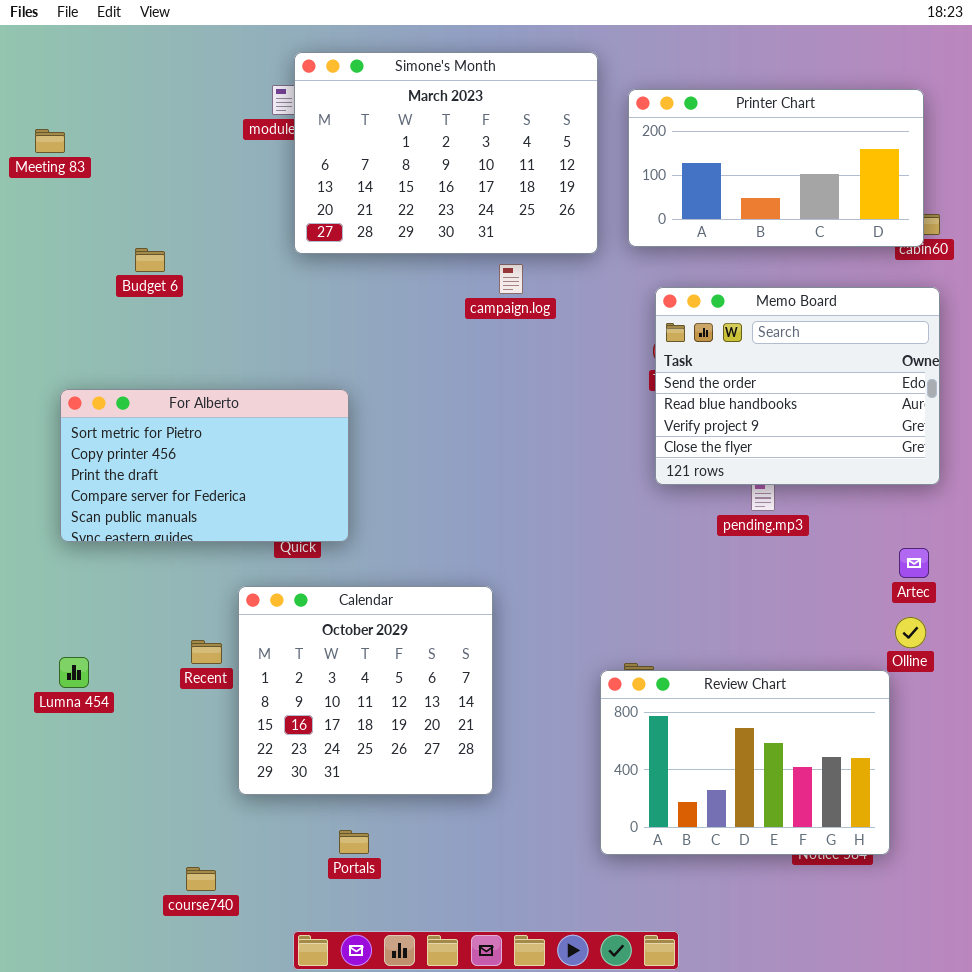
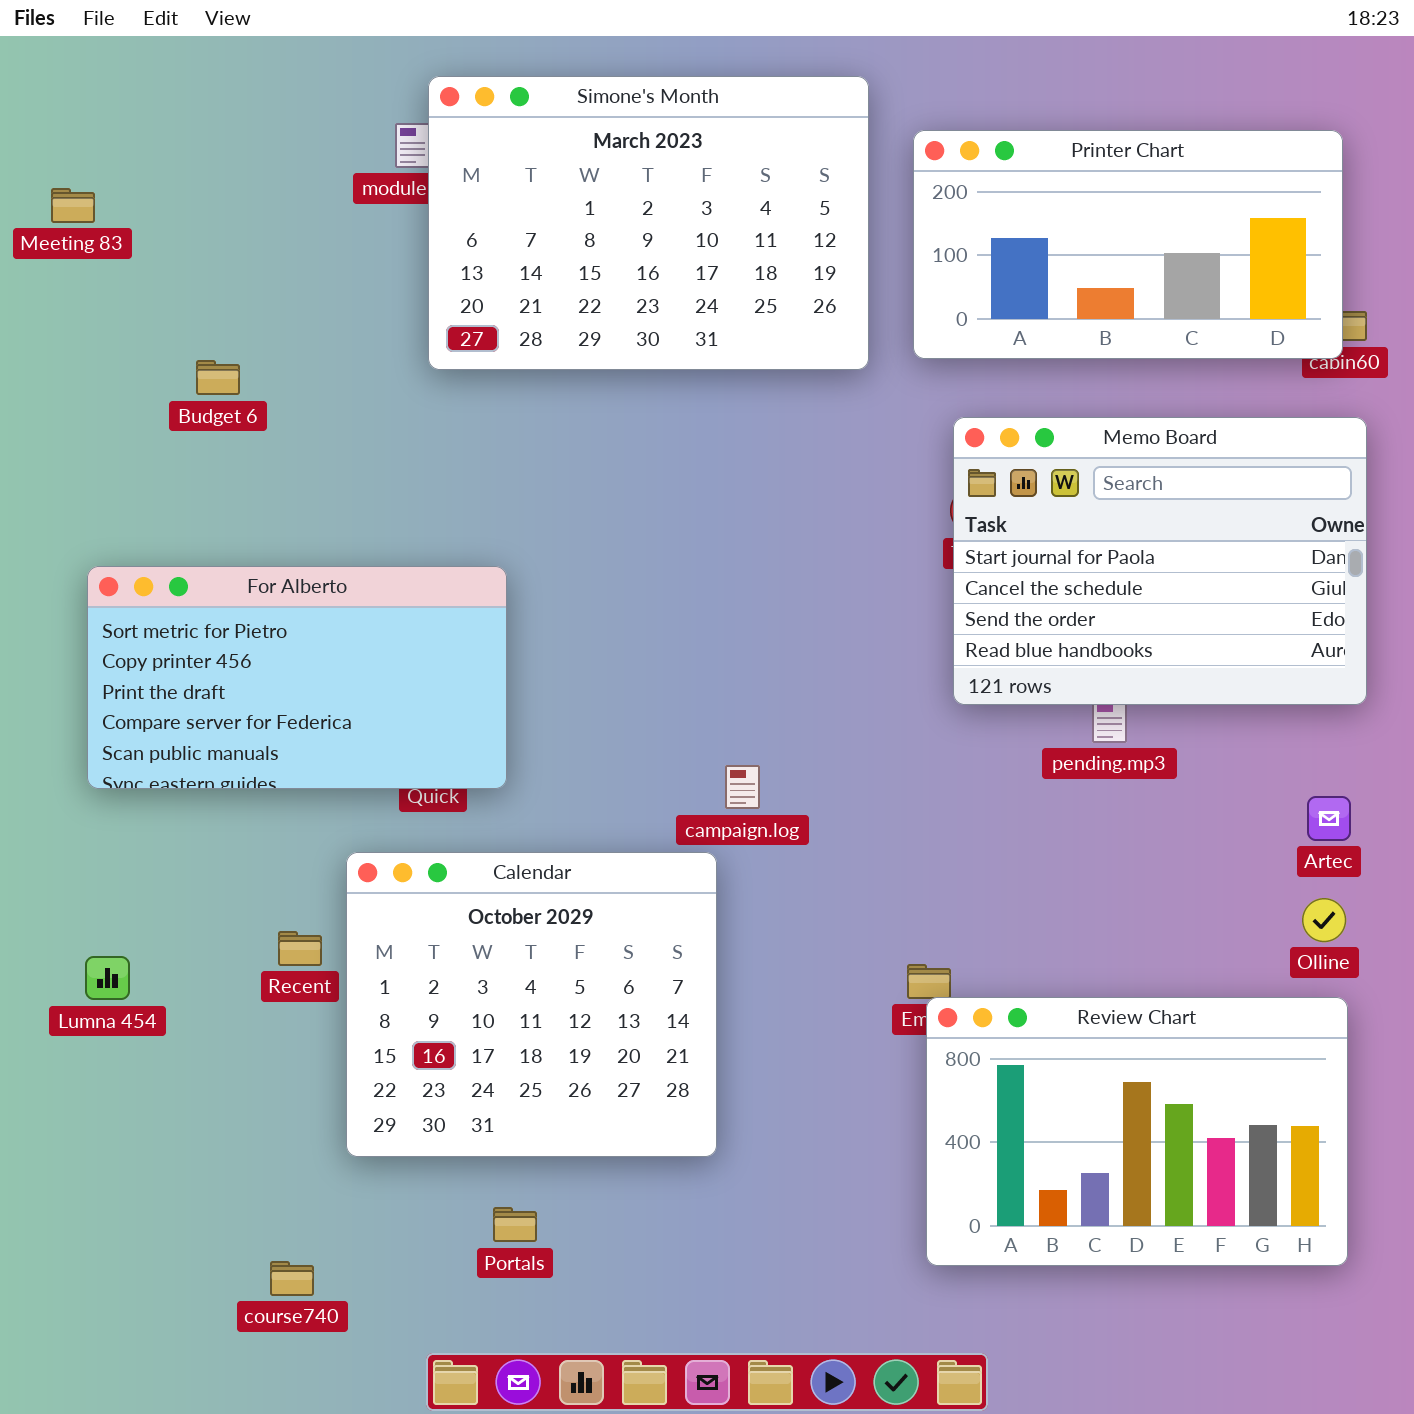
campaign.log: [499,264,523,294] -> [725,765,760,809], moved
Memo Board: [655,287,940,485] -> [953,417,1367,705], scrolled up 2 rows
Review Chart: [600,670,890,855] -> [926,997,1348,1266], moved

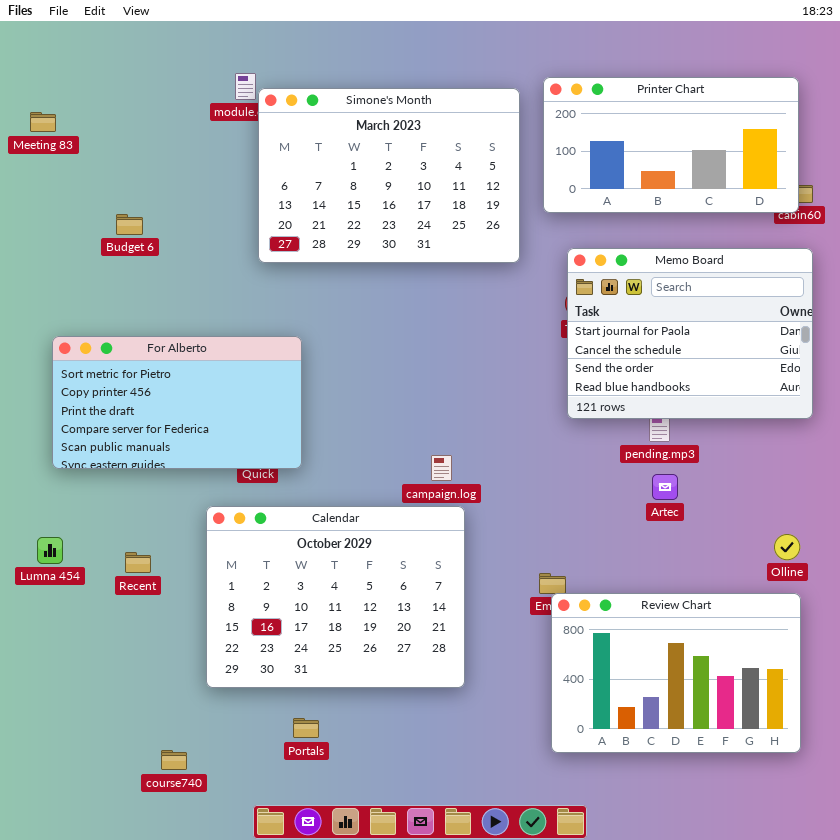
Simone's Month: [428,76,869,370] -> [258,88,520,263], moved
Artec: [1307,796,1351,841] -> [652,474,678,500], moved
Calendar: [346,852,717,1157] -> [206,506,465,688], resized
Recent: [278,931,322,966] -> [125,552,151,573], moved
Lumna 454: [85,956,130,1000] -> [37,537,63,564], moved

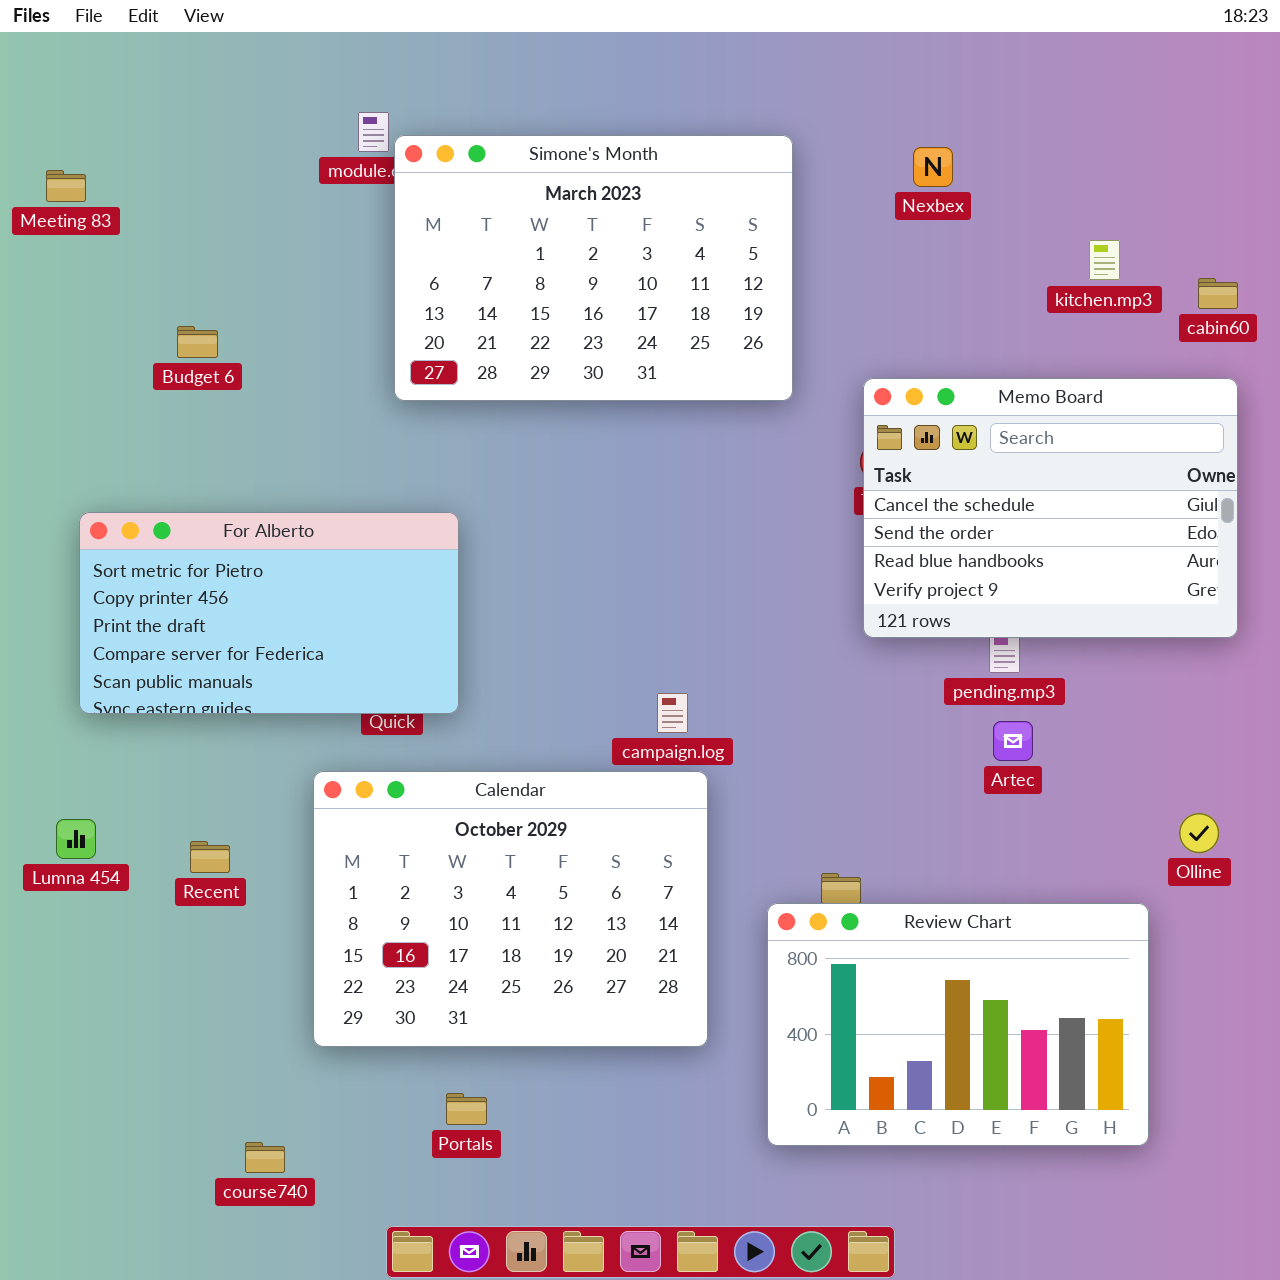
Printer Chart: [543,77,799,213] -> none, closed
Memo Board: [567,248,813,419] -> [863,378,1238,638], scrolled down 1 row
Review Chart: [551,593,801,753] -> [767,903,1149,1146], moved

